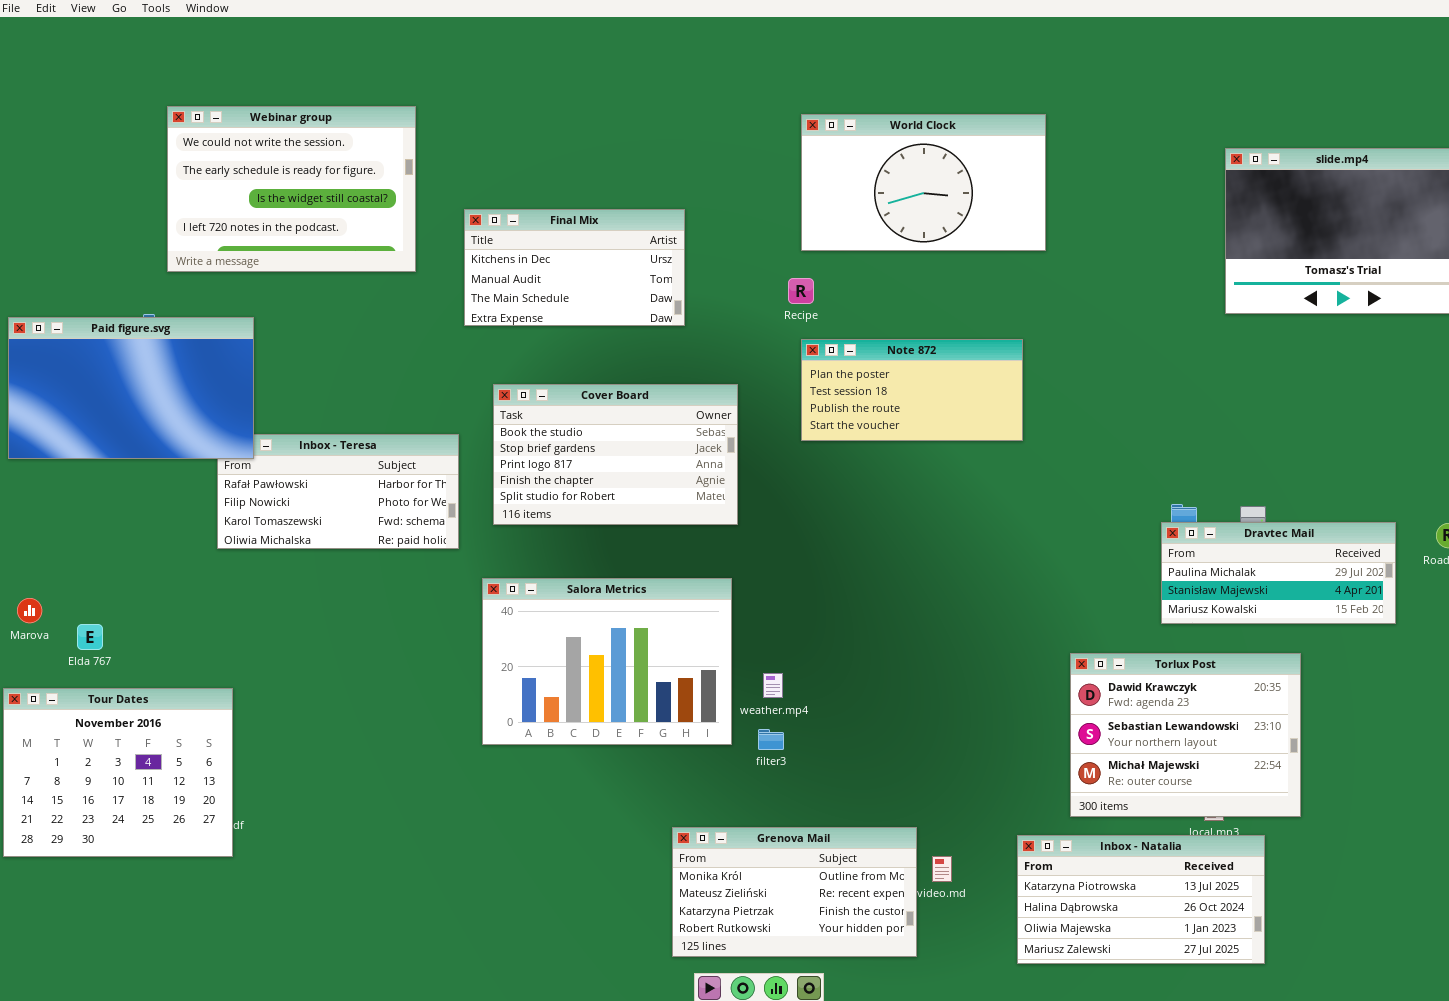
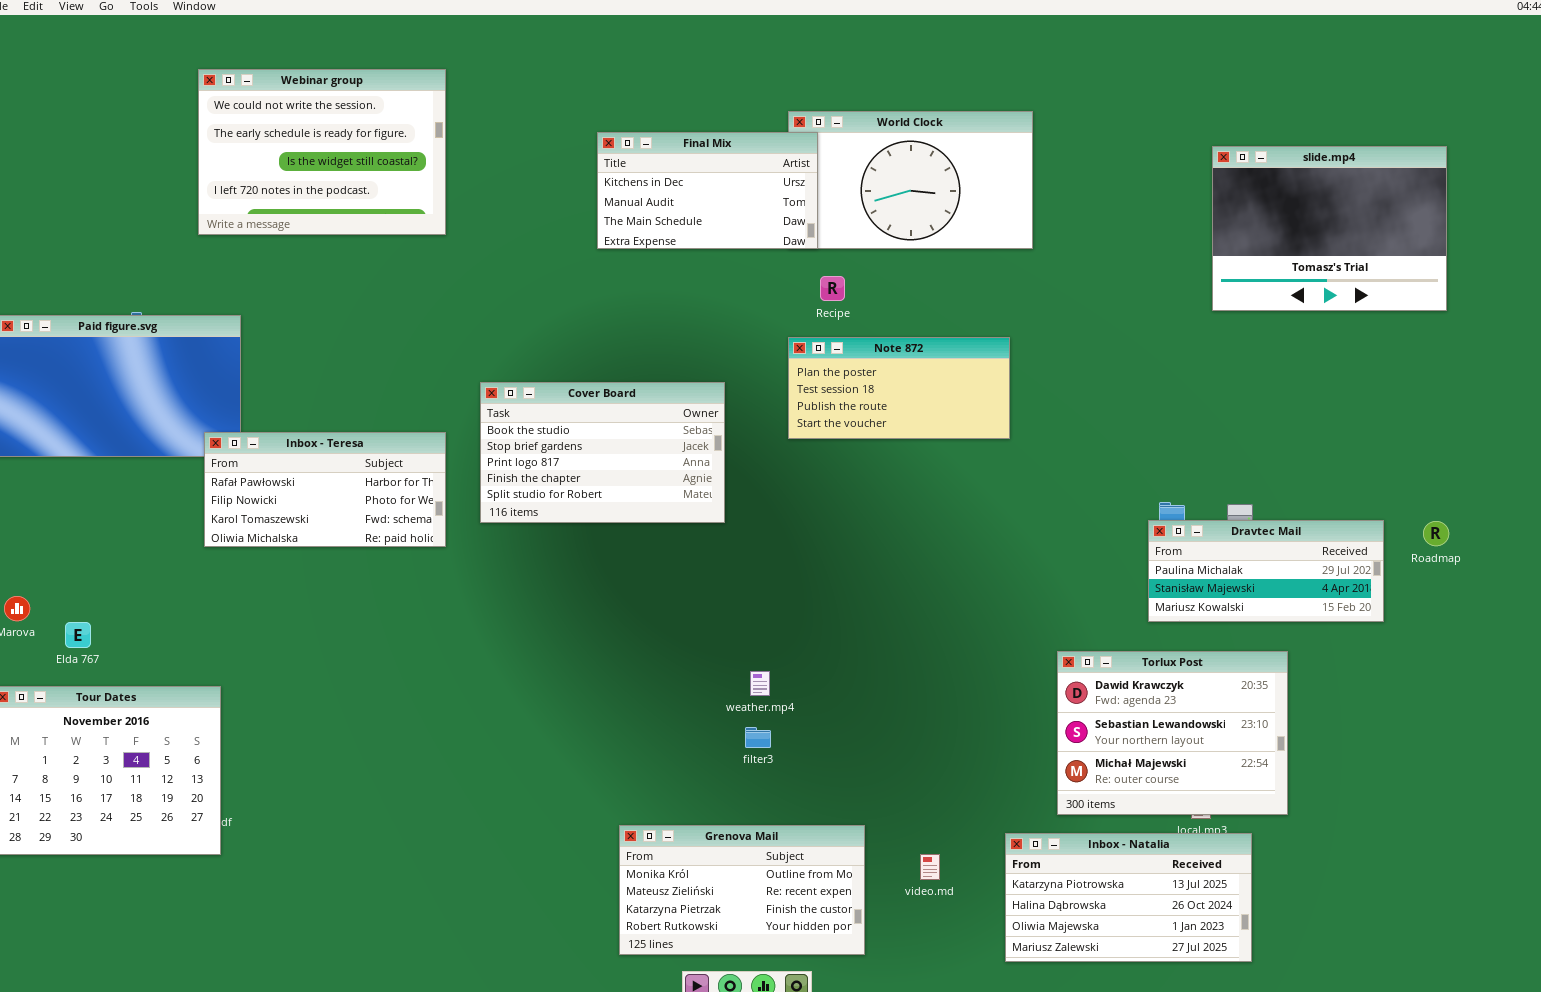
Webinar group: [167,106,416,272] -> [198,69,446,235], moved
Final Mix: [464,209,685,326] -> [597,132,818,249], moved
Recipe: [788,278,814,304] -> [820,276,845,301], moved
Inbox - Teresa: [217,434,459,549] -> [204,432,446,547], raised
Salora Metrics: [482,578,732,745] -> none, closed
Grenova Mail: [672,827,917,957] -> [619,825,865,955], moved

